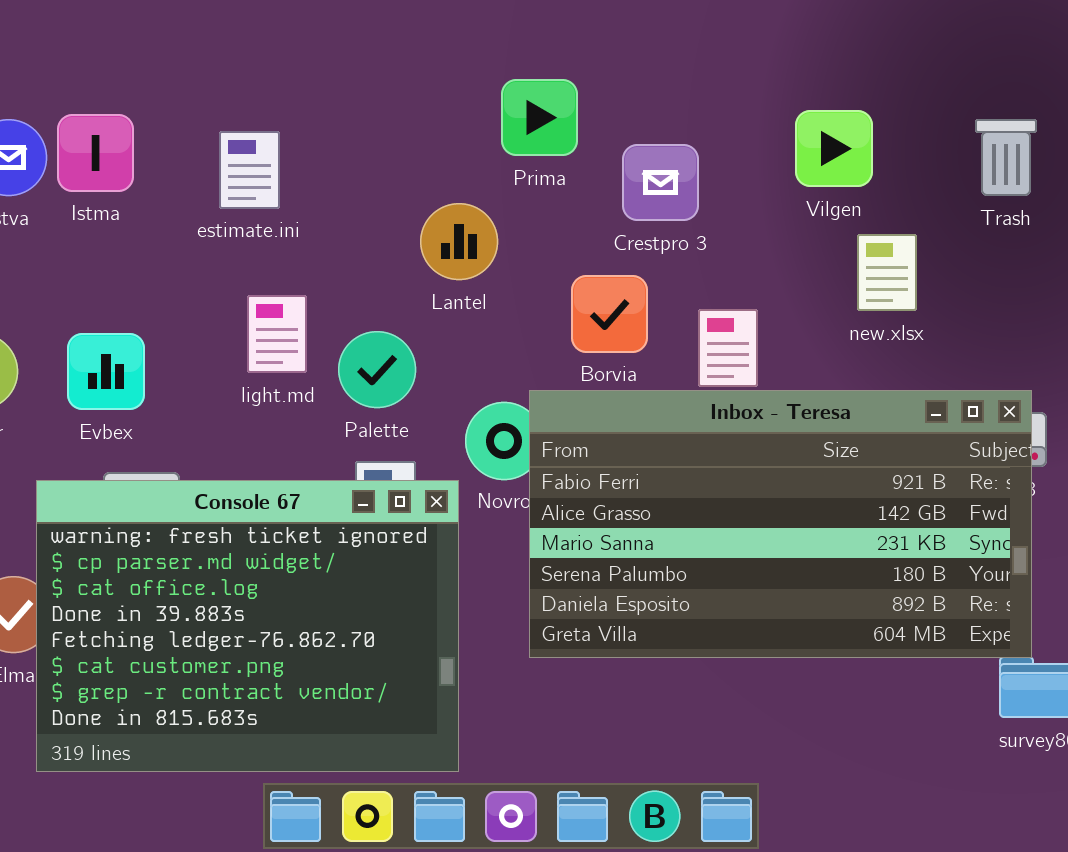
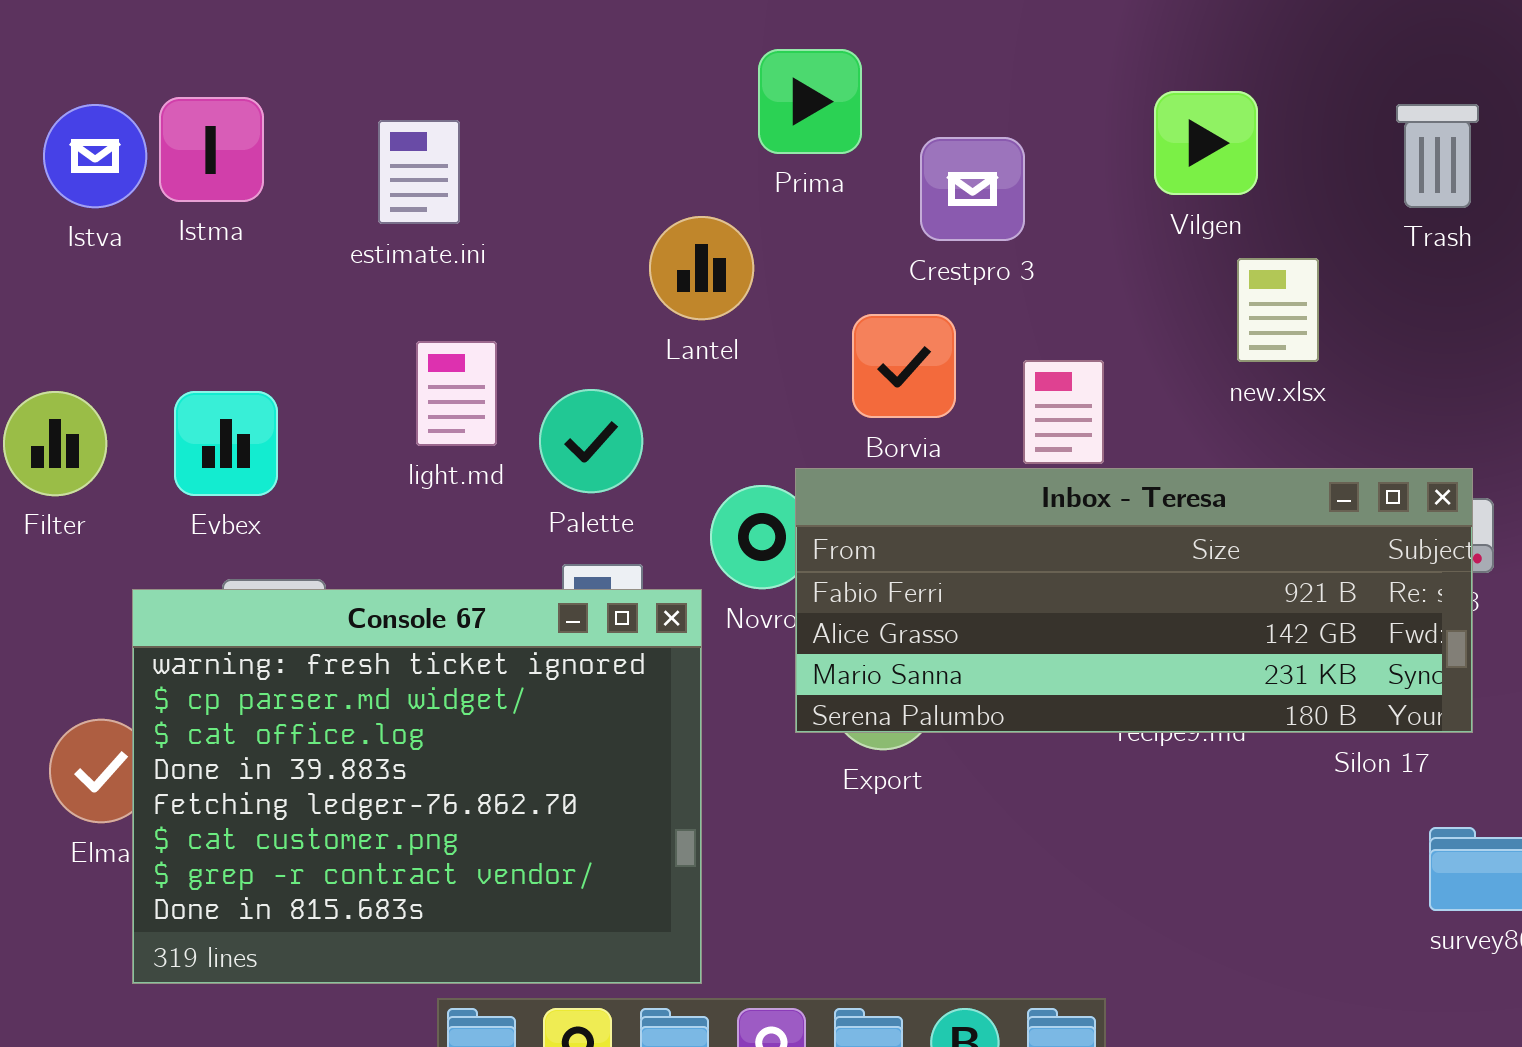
Inbox - Teresa: [529,390,1032,658] -> [795,468,1473,733], resized

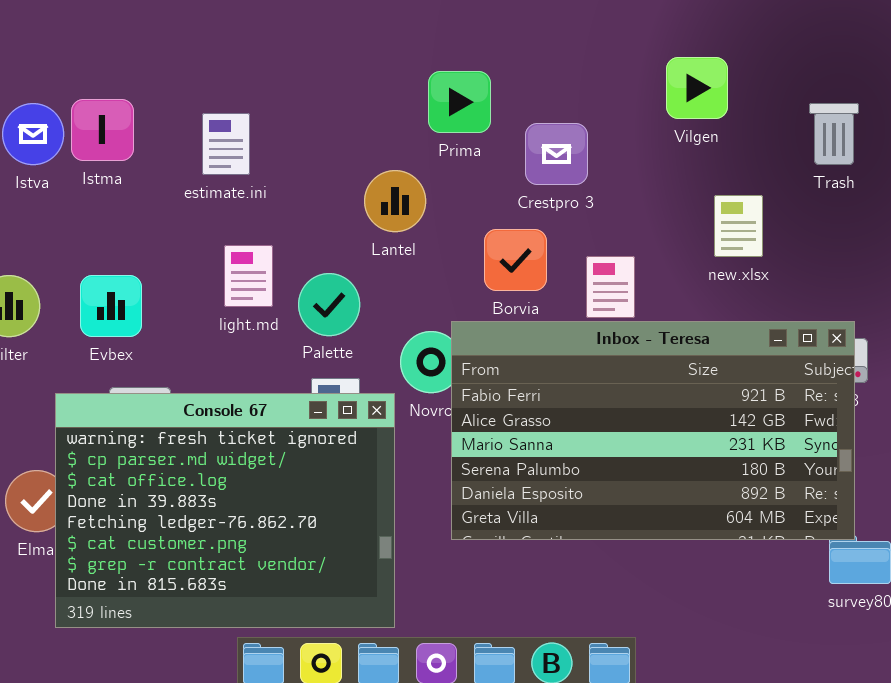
Vilgen: [1154,91,1258,195] -> [666,57,728,119], moved
Inbox - Teresa: [795,468,1473,733] -> [451,321,855,540], resized

